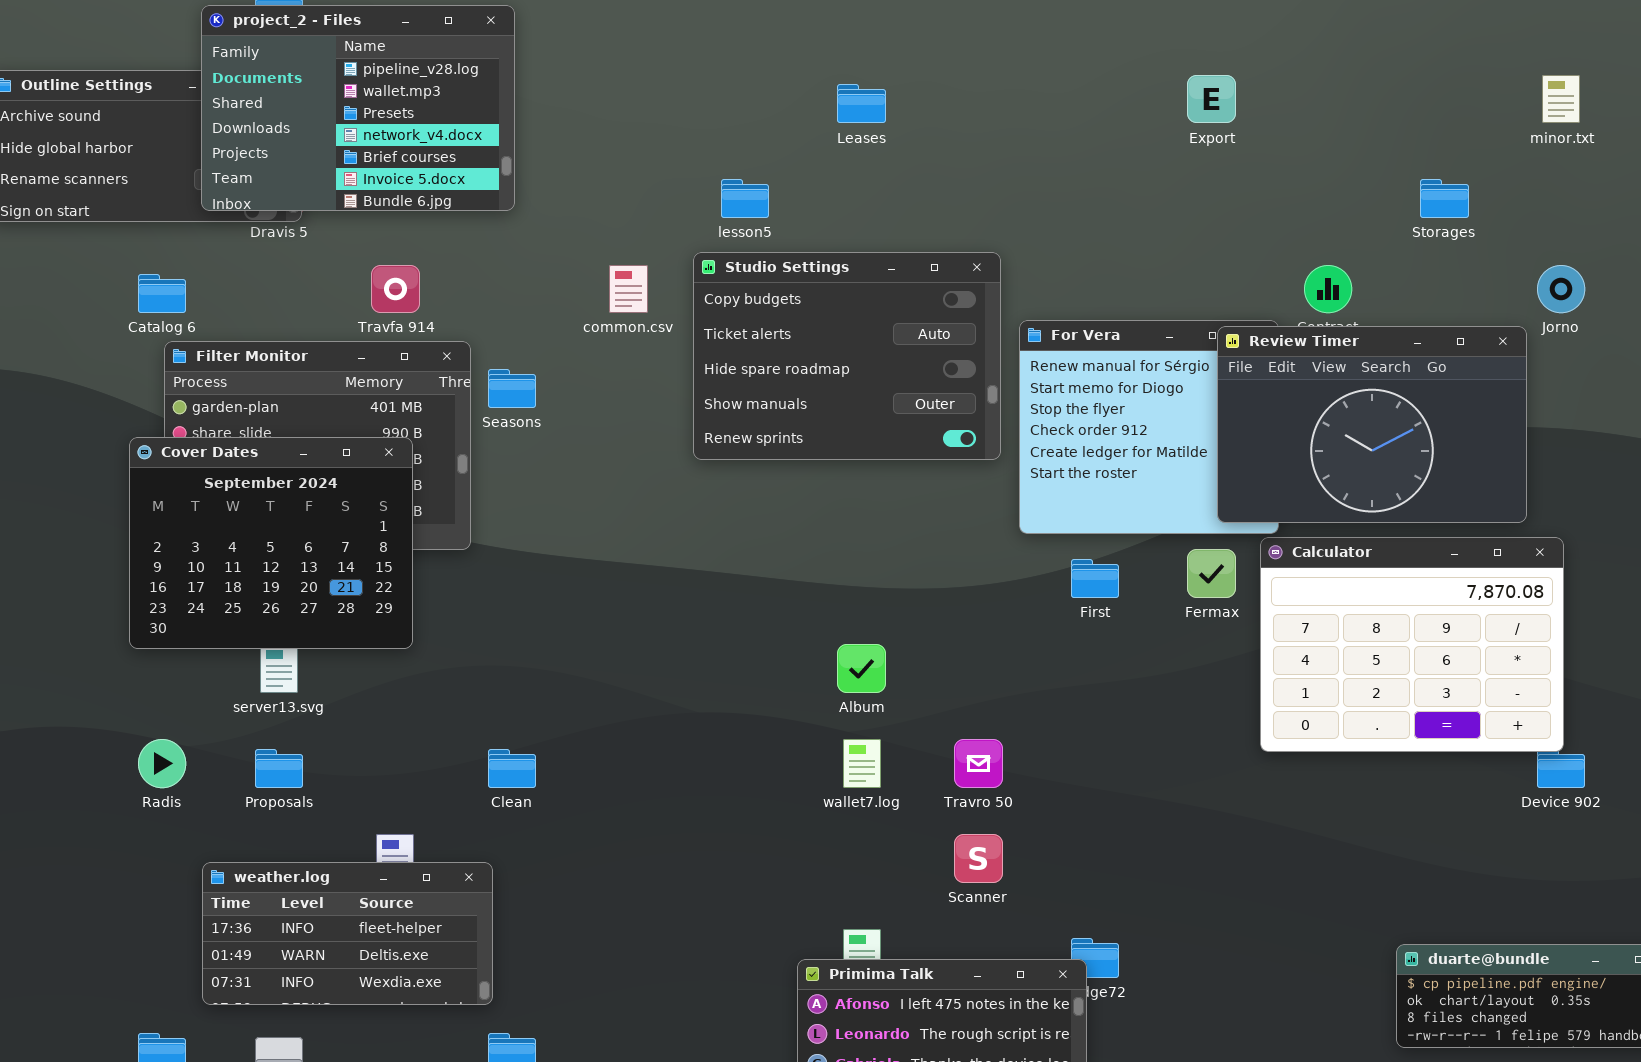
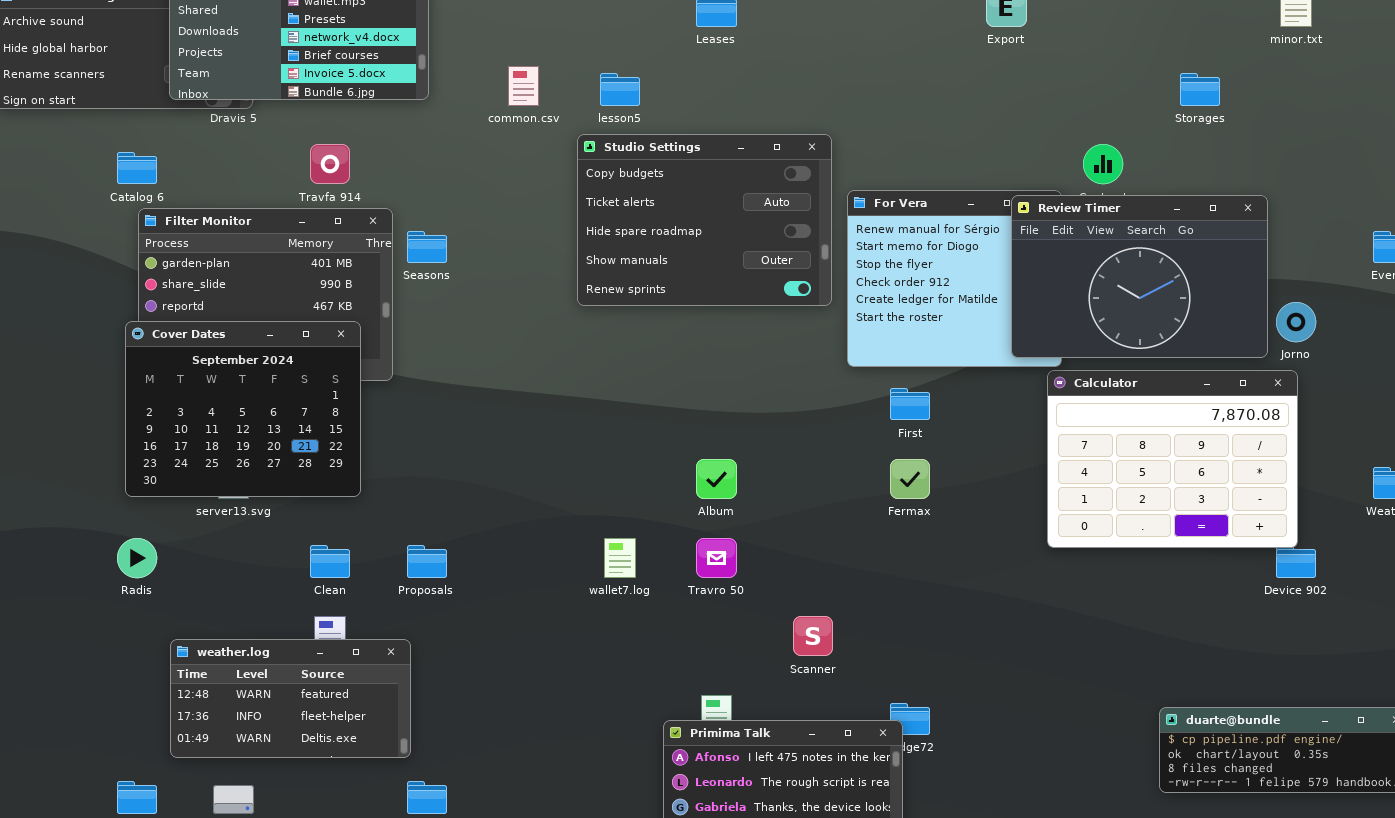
common.csv: [609,265,648,313] -> [508,66,539,106], moved
Jorno: [1537,265,1585,313] -> [1276,302,1316,342], moved
Cover Dates: [129,437,413,649] -> [125,321,361,497], moved
Fermax: [1187,549,1236,598] -> [890,459,930,499], moved
wallet7.log: [843,739,881,788] -> [604,538,636,578], moved
Travro 50: [954,739,1003,788] -> [696,538,737,578], moved
Proposals: [255,749,303,788] -> [407,545,447,578], moved
Clean: [488,749,536,788] -> [310,545,350,578], moved
weather.log: [202,862,493,1005] -> [170,639,411,758], scrolled up 1 row

